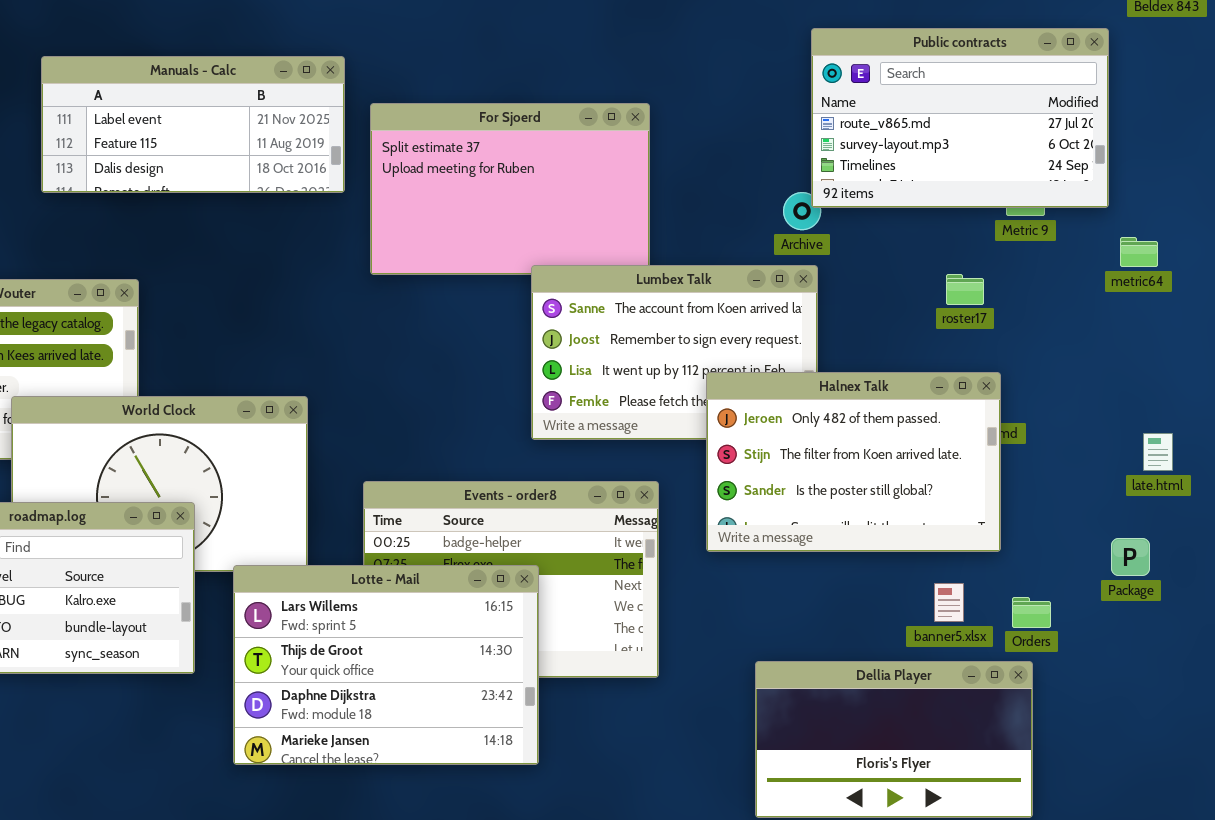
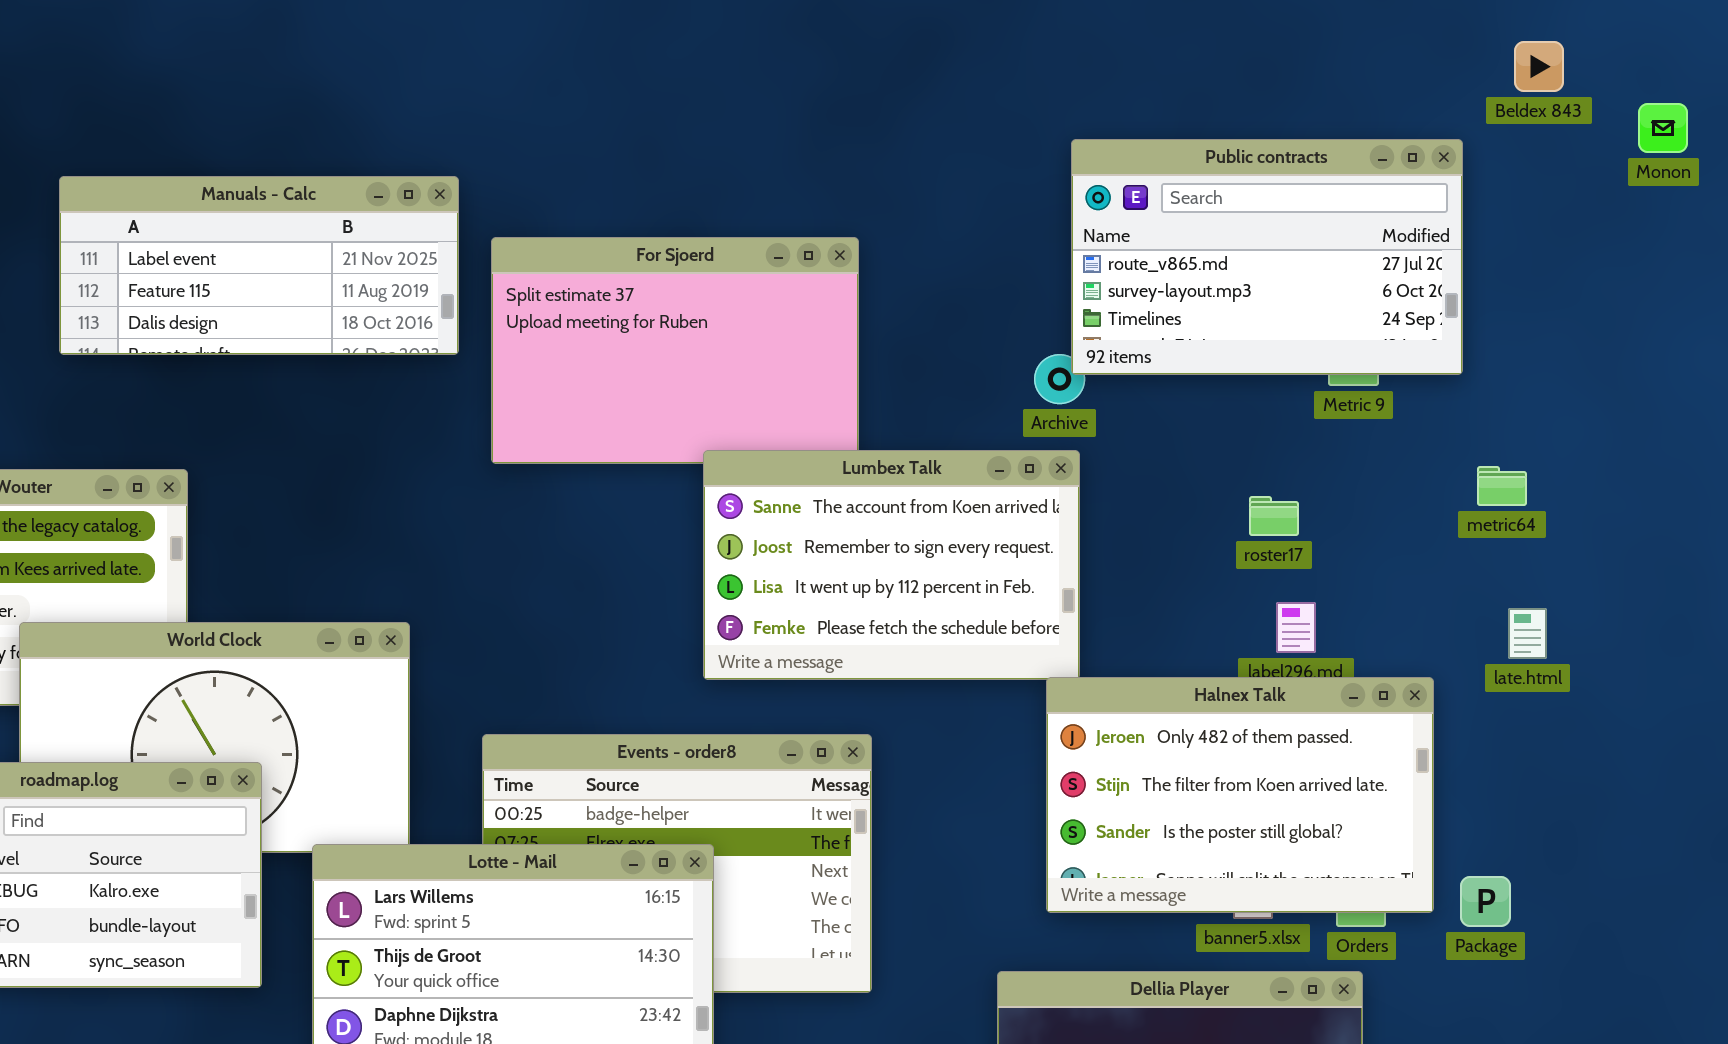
metric64: [1120,237,1158,267] -> [1477,466,1527,506], moved
roster17: [946,274,984,305] -> [1249,496,1299,536], moved
Halnex Talk: [706,372,1001,552] -> [1046,677,1434,913], moved
late.html: [1143,433,1173,471] -> [1508,608,1547,659], moved
Package: [1111,538,1150,576] -> [1460,876,1511,927], moved

